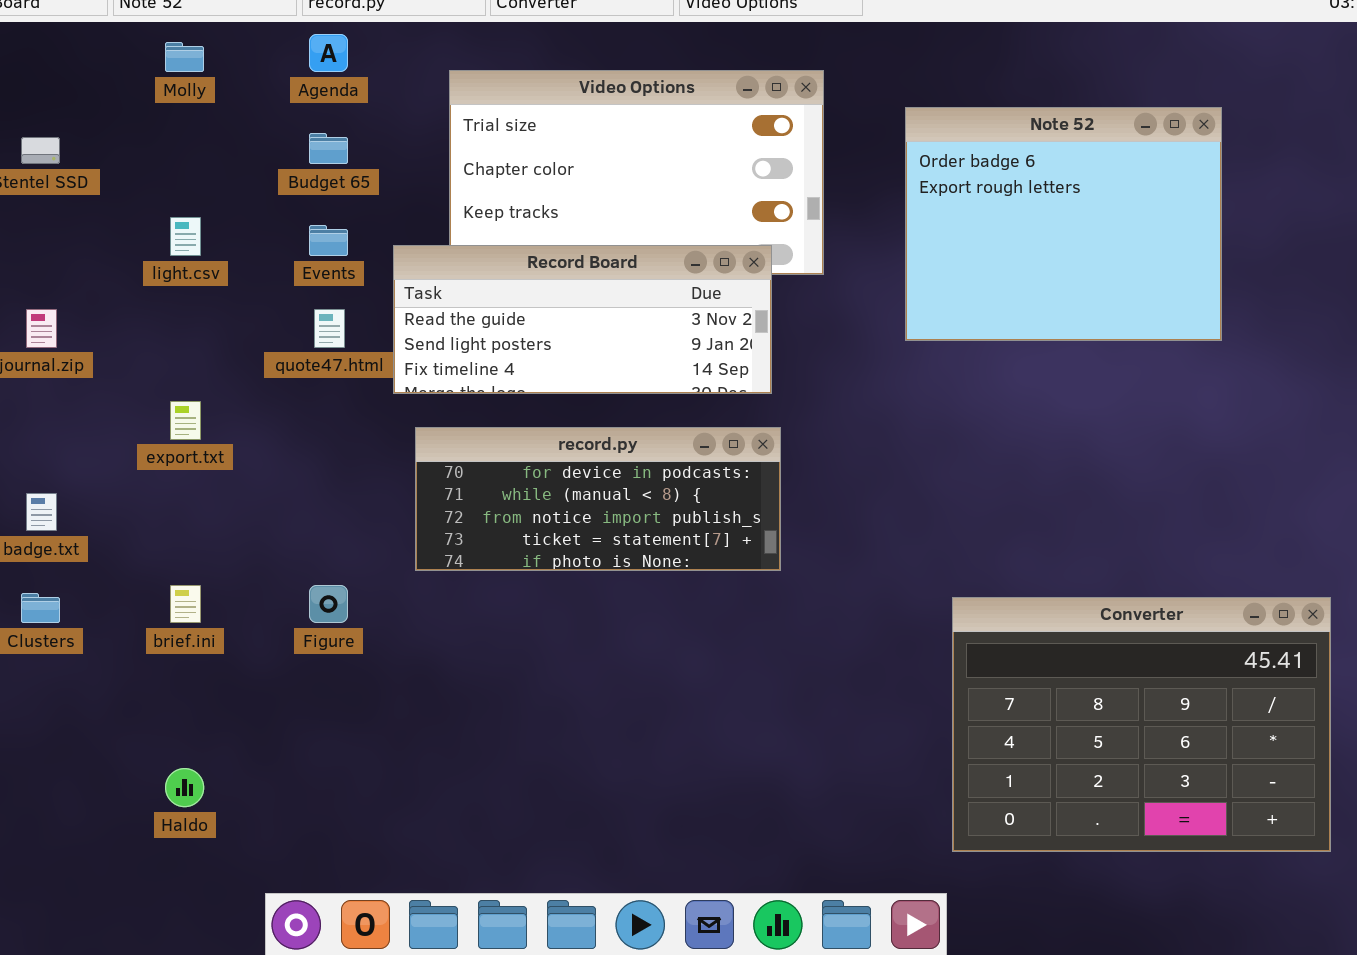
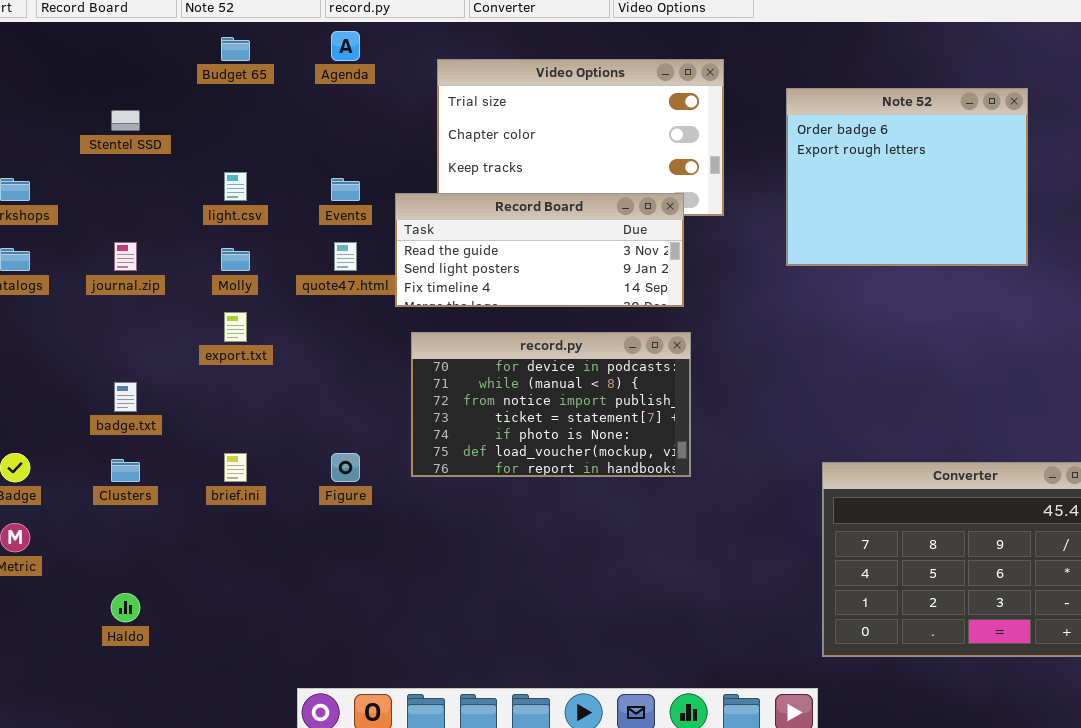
Molly: [165,42,204,72] -> [221,248,250,271], moved
Budget 65: [309,133,348,164] -> [221,37,250,61], moved
record.py: [415,427,781,571] -> [411,332,691,477], resized
Haldo: [165,768,204,807] -> [111,593,140,622], moved

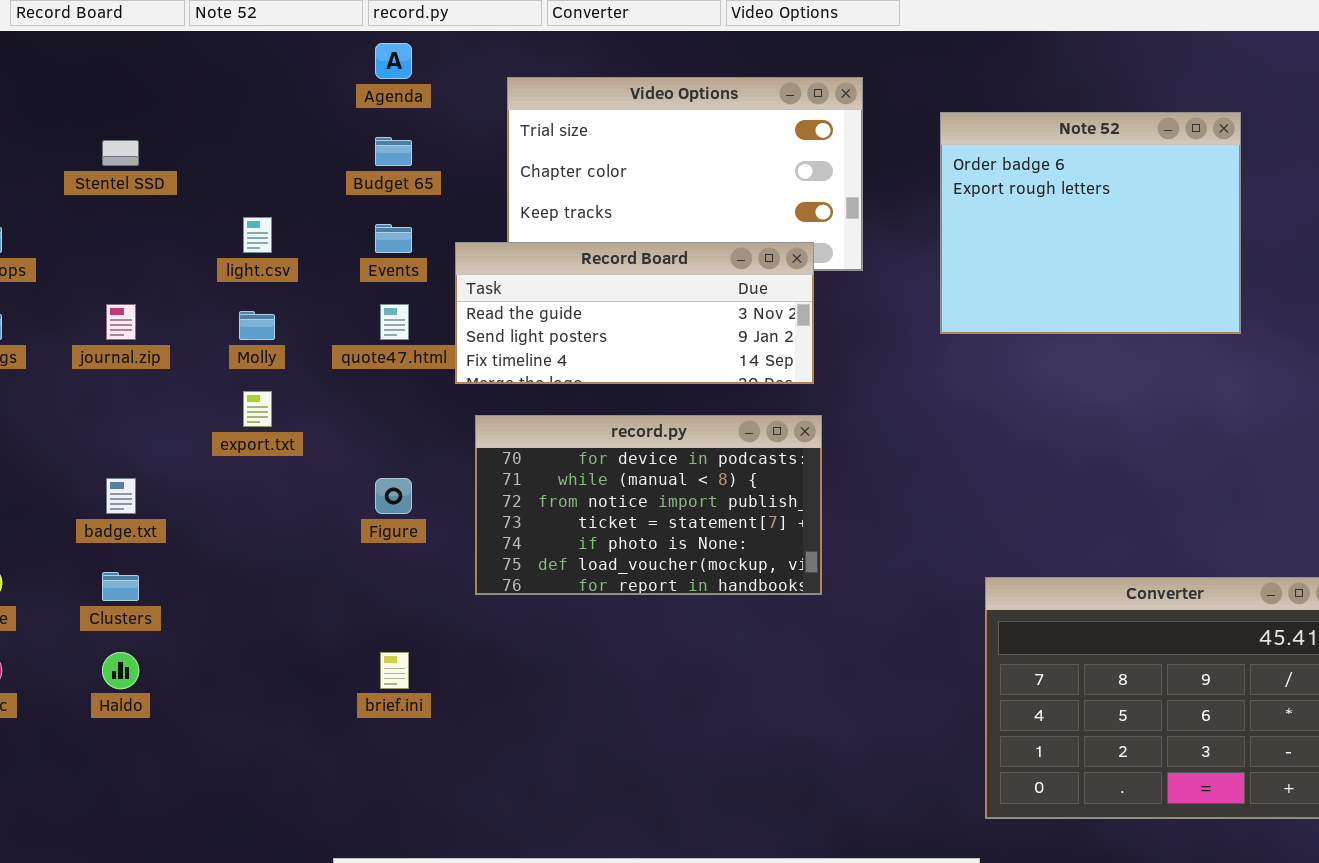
Budget 65: [221,37,250,61] -> [375,137,412,166], moved
brief.ini: [224,453,247,482] -> [380,652,409,689], moved
Figure: [331,453,360,482] -> [375,478,412,514], moved
Haldo: [111,593,140,622] -> [102,652,139,689], moved

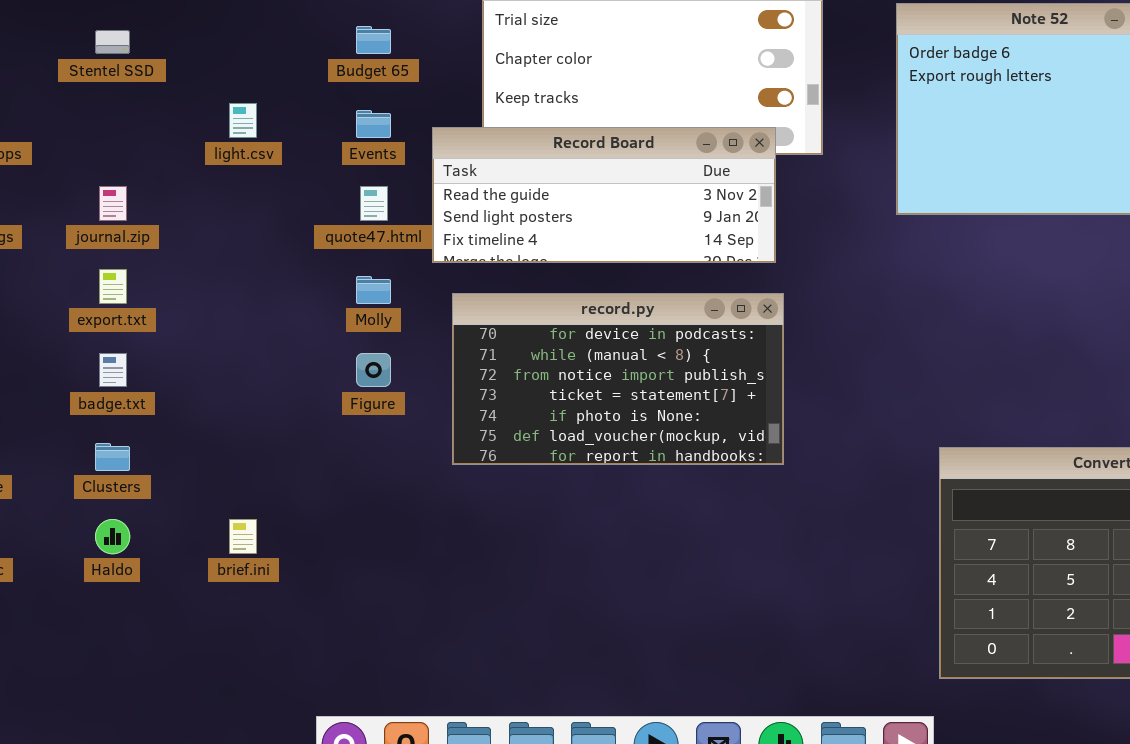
Molly: [239,311,275,340] -> [356,276,391,304], moved
export.txt: [243,391,272,427] -> [99,269,127,304], moved
brief.ini: [380,652,409,689] -> [229,519,257,554], moved

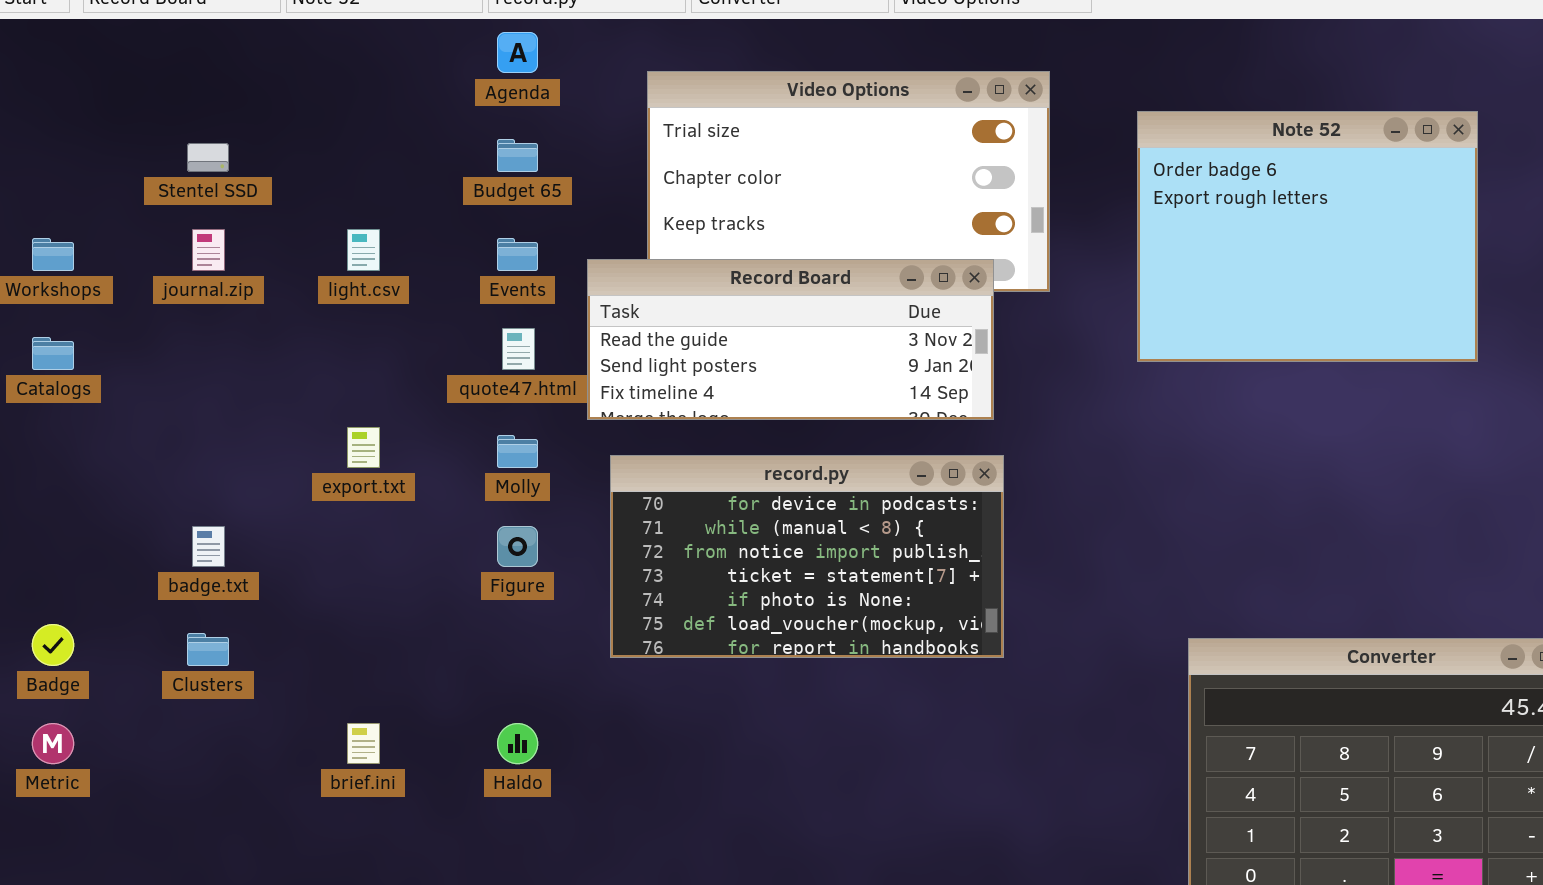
journal.zip: [99,186,127,221] -> [192,229,225,271], moved
export.txt: [99,269,127,304] -> [347,427,380,468], moved
Haldo: [95,519,130,554] -> [497,723,538,764], moved

